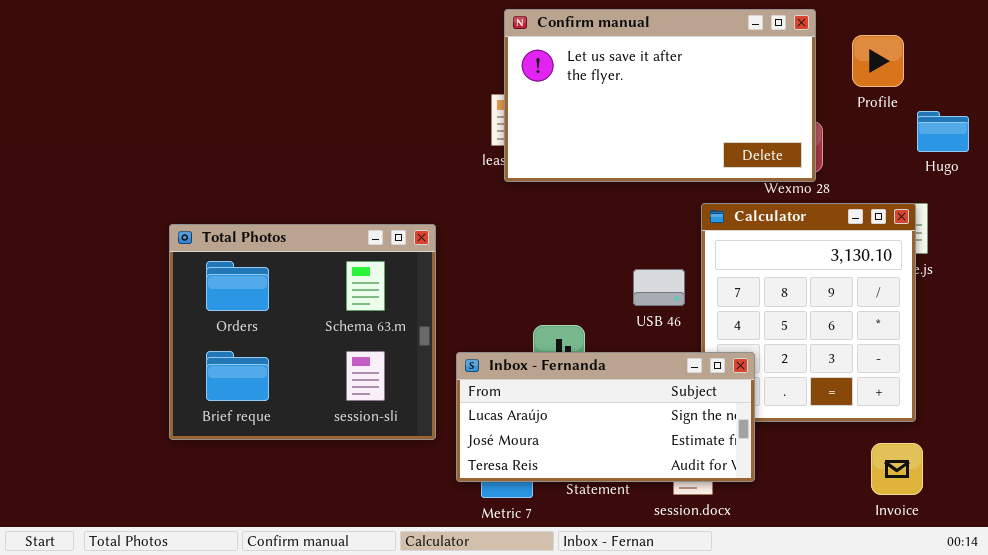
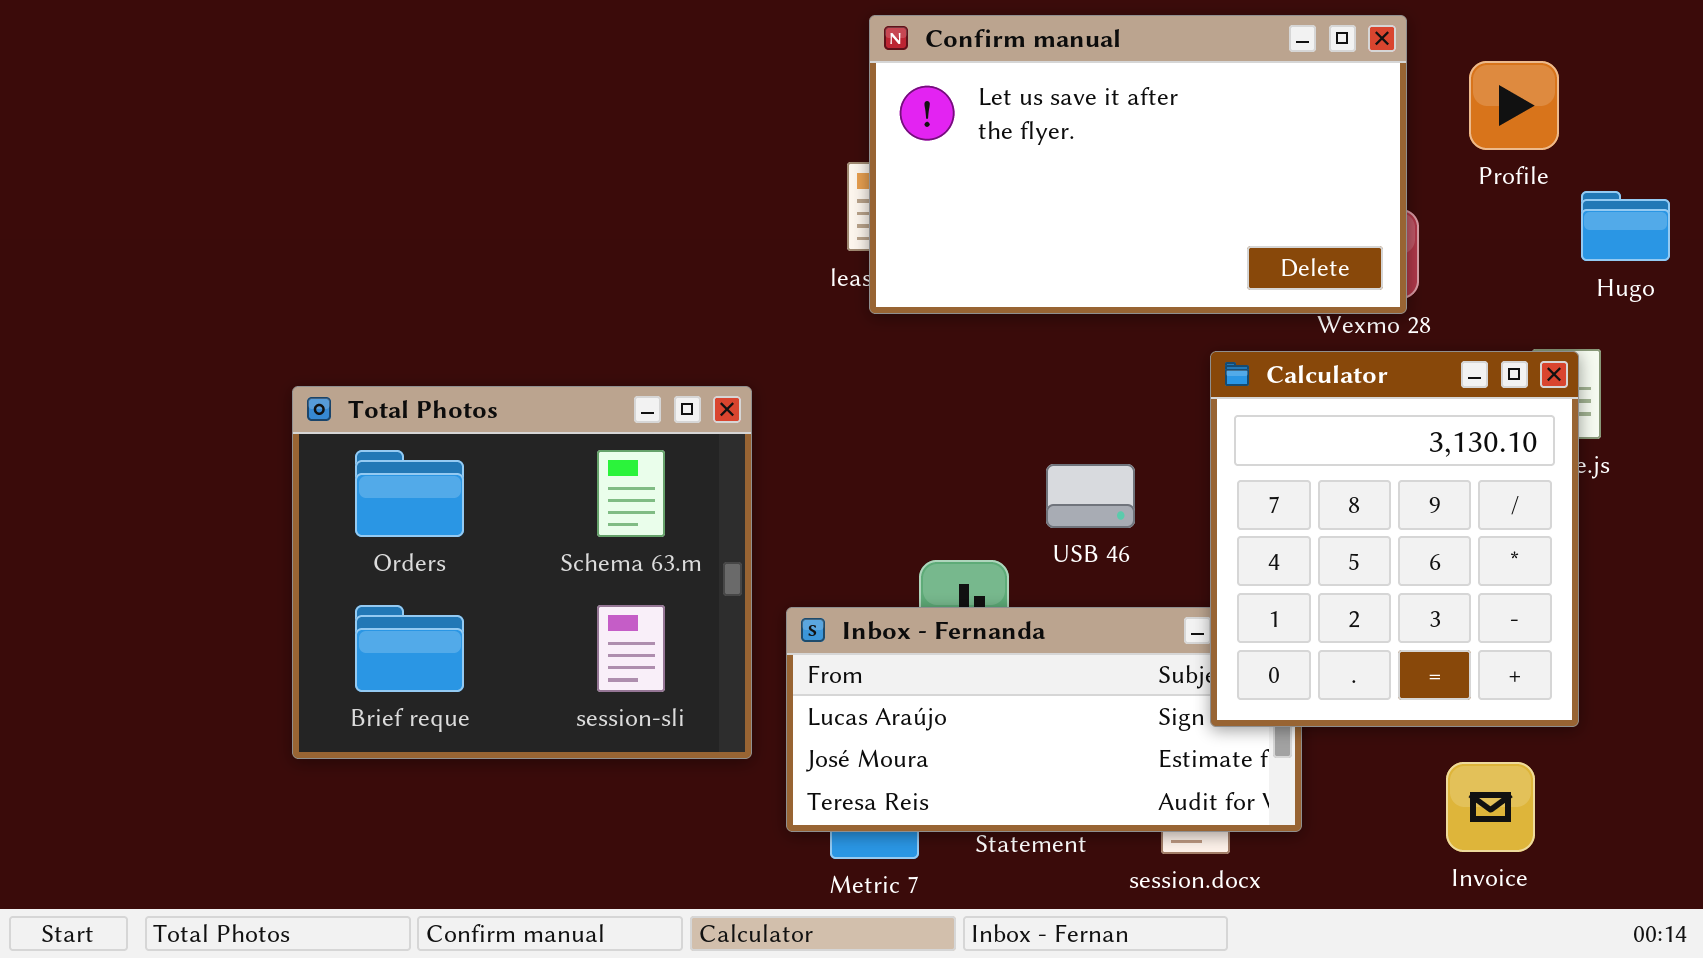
Calculator: [701,203,916,422] -> [1210,351,1579,727], raised
USB 46: [633,269,685,306] -> [1046,464,1135,528], moved
Invoice: [871,443,923,495] -> [1446,762,1535,852], moved

